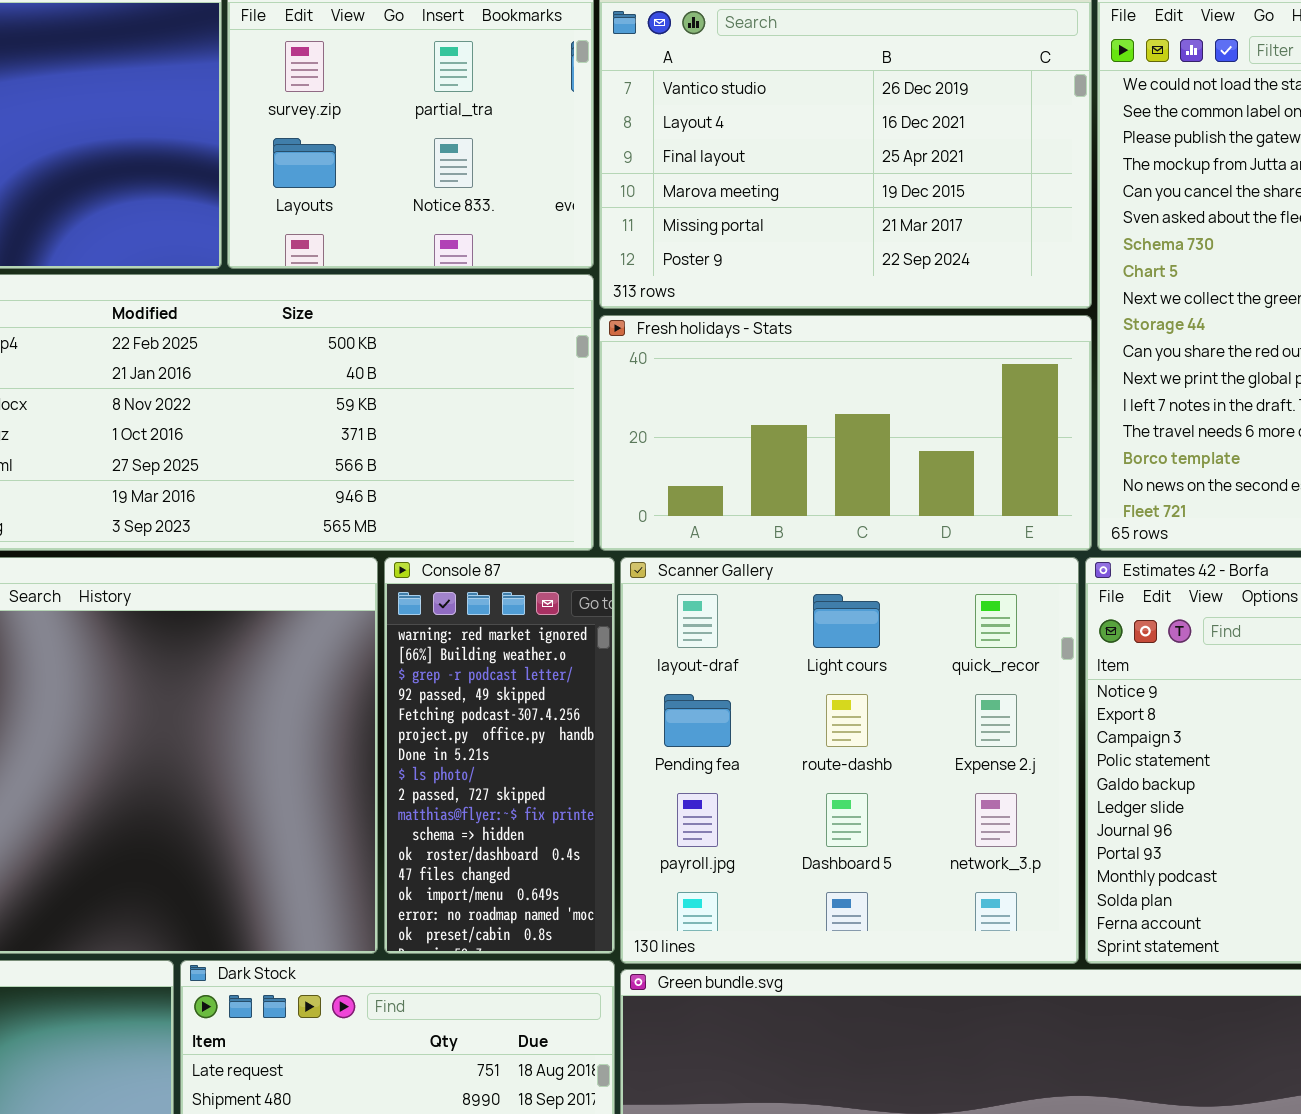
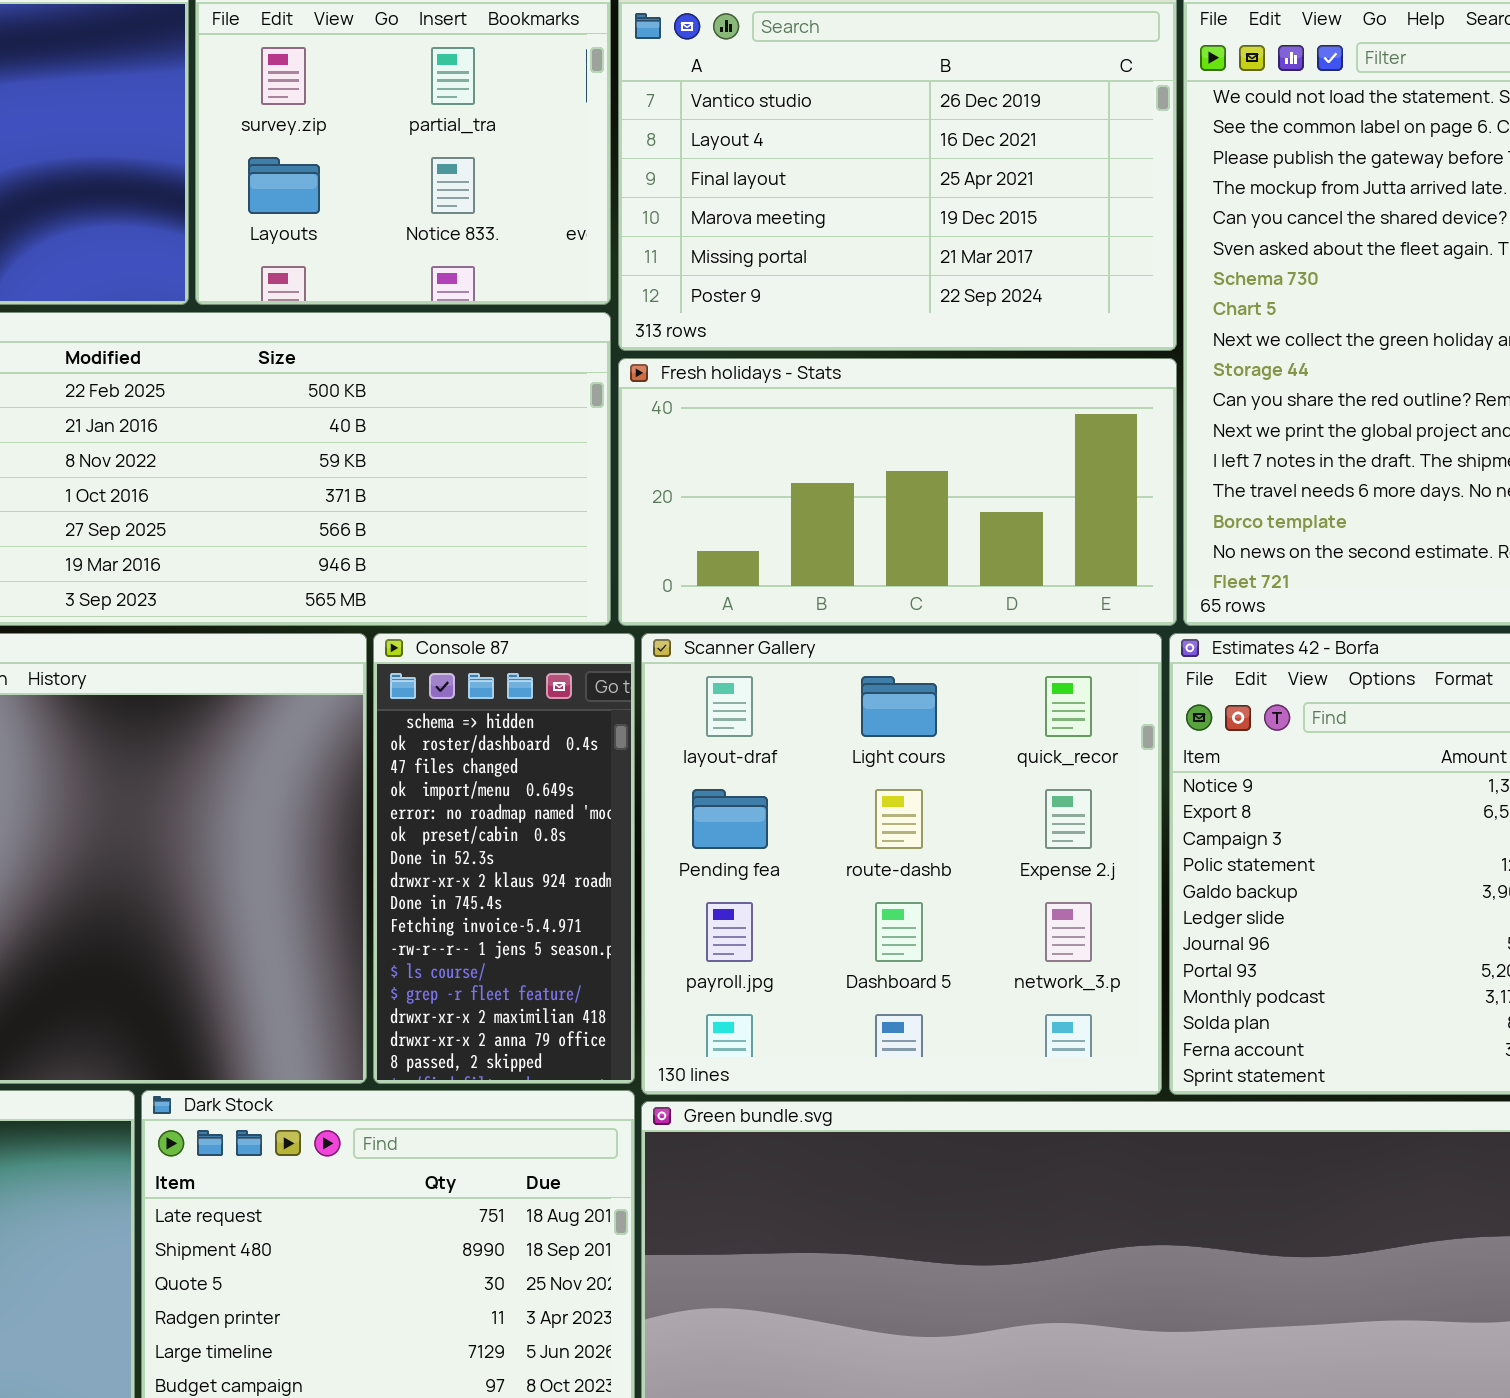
Console 87: [384,557,615,954] -> [373,633,635,1084], scrolled down 10 rows

